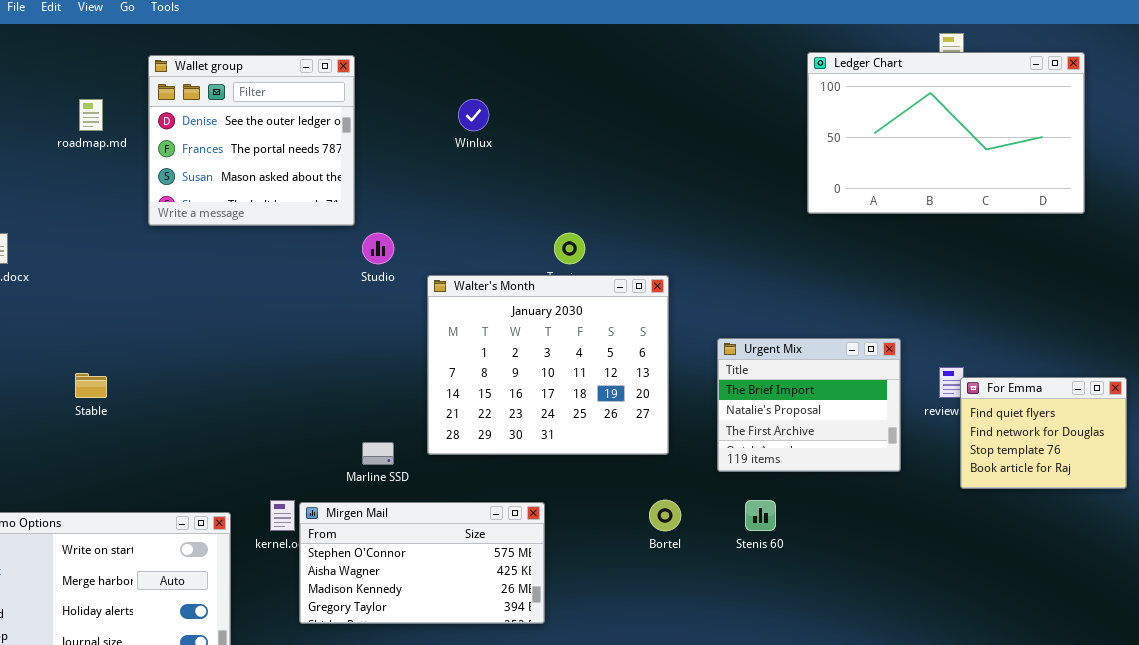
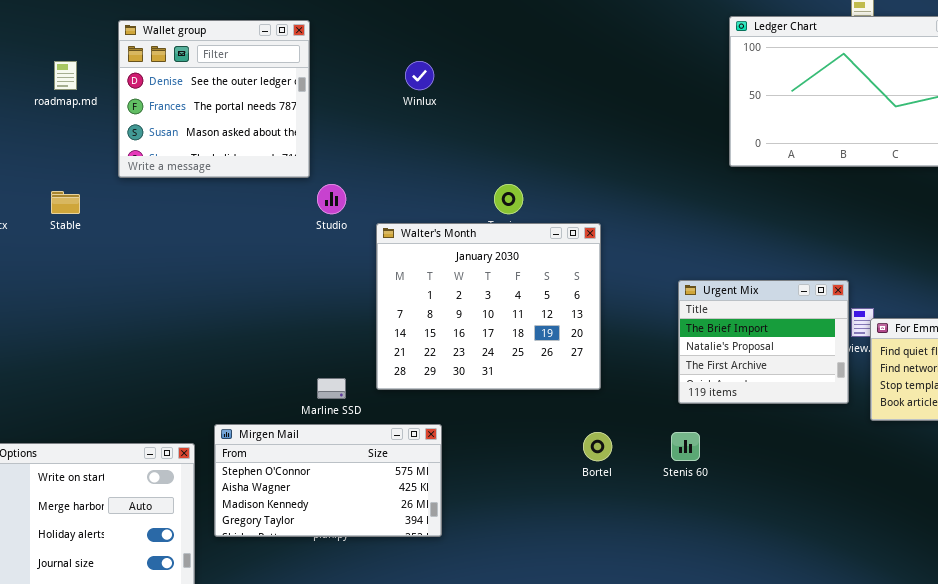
Urgent Mix: [717,338,901,472] -> [678,280,849,404], moved
Stable: [75,373,107,398] -> [51,191,80,214], moved
Mirgen Mail: [299,502,545,624] -> [214,424,442,537], moved

